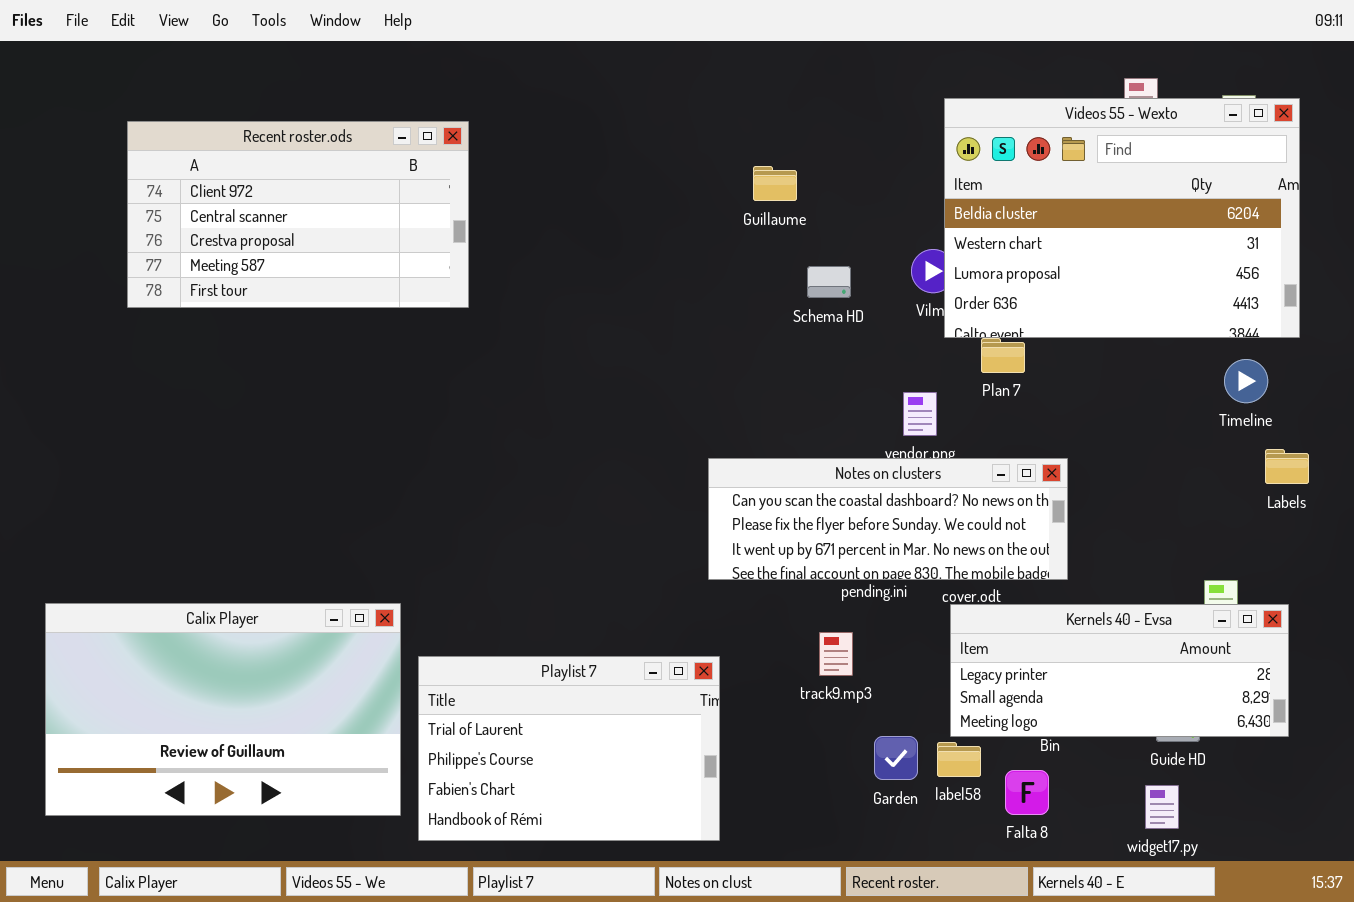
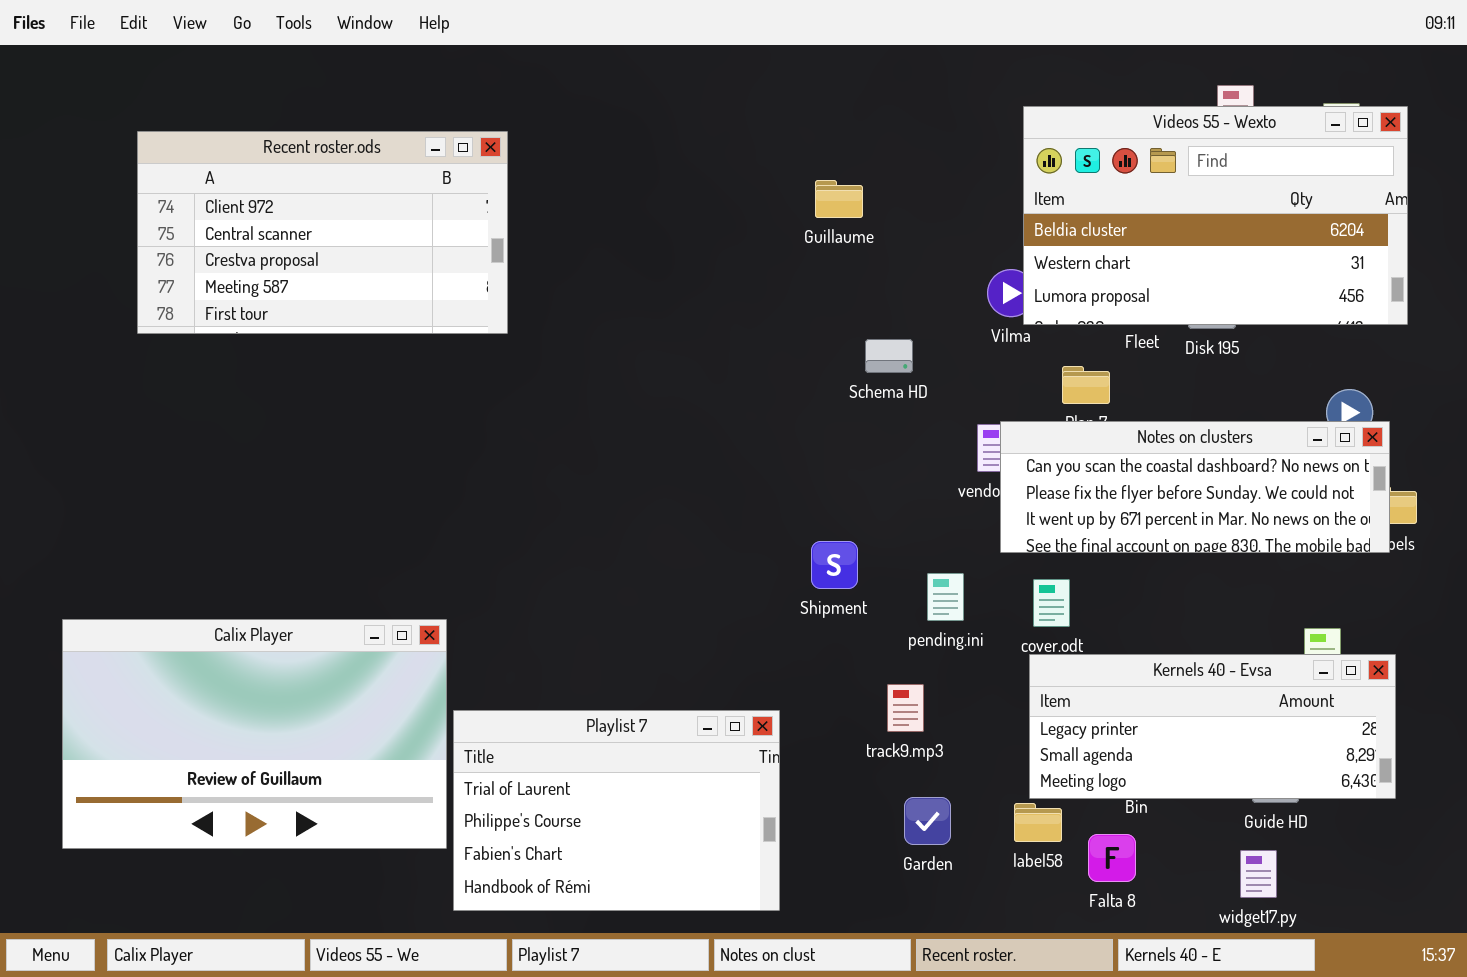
Videos 55 - Wexto: [944,98,1300,338] -> [1023,106,1408,325], resized
Schema HD: [807,266,851,298] -> [865,339,913,373], moved
Notes on clusters: [708,458,1068,580] -> [1000,421,1390,553], moved
Calix Player: [45,603,401,816] -> [62,619,447,849], moved
Garden: [874,736,918,780] -> [904,797,951,845], moved

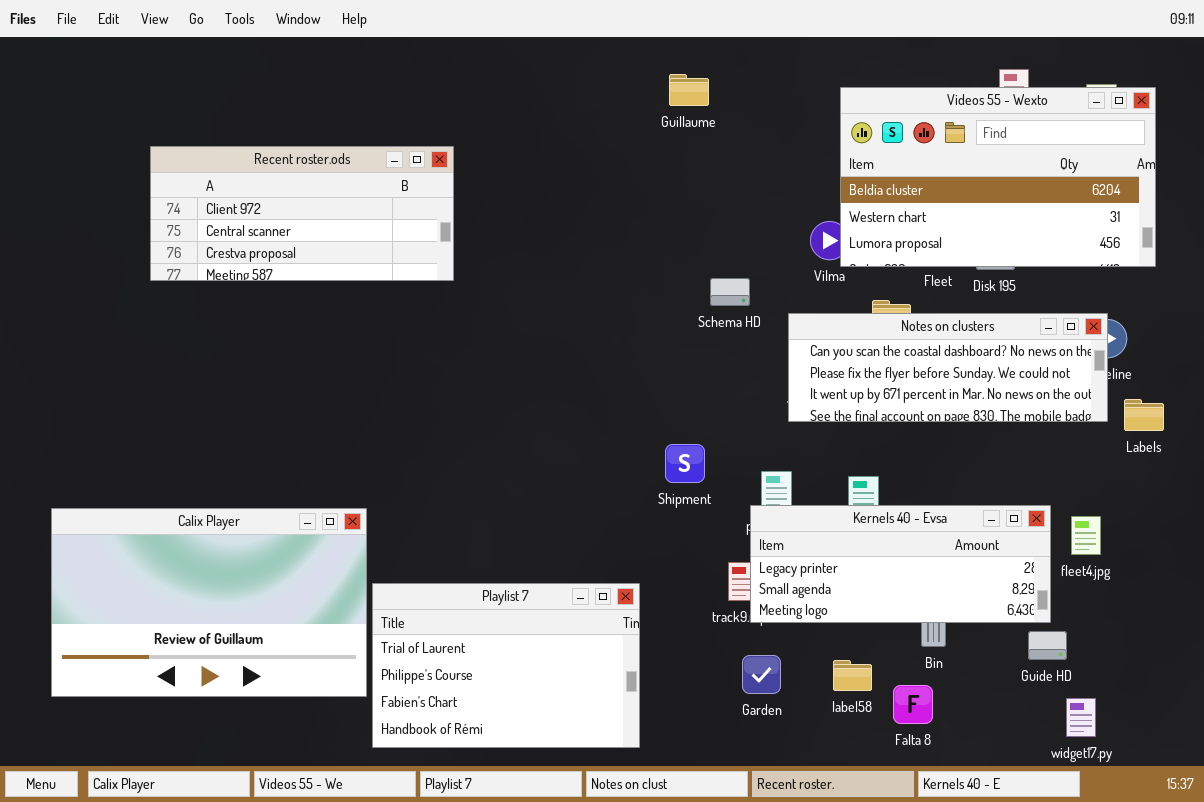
Recent roster.ods: [137,131,508,334] -> [150,146,454,281], moved, resized
Guillaume: [815,180,863,218] -> [669,74,709,106], moved
Notes on clusters: [1000,421,1390,553] -> [788,313,1108,422], moved
Kernels 40 - Evsa: [1029,654,1396,799] -> [750,505,1051,623], moved
widget17.py: [1240,850,1277,898] -> [1066,698,1096,737], moved

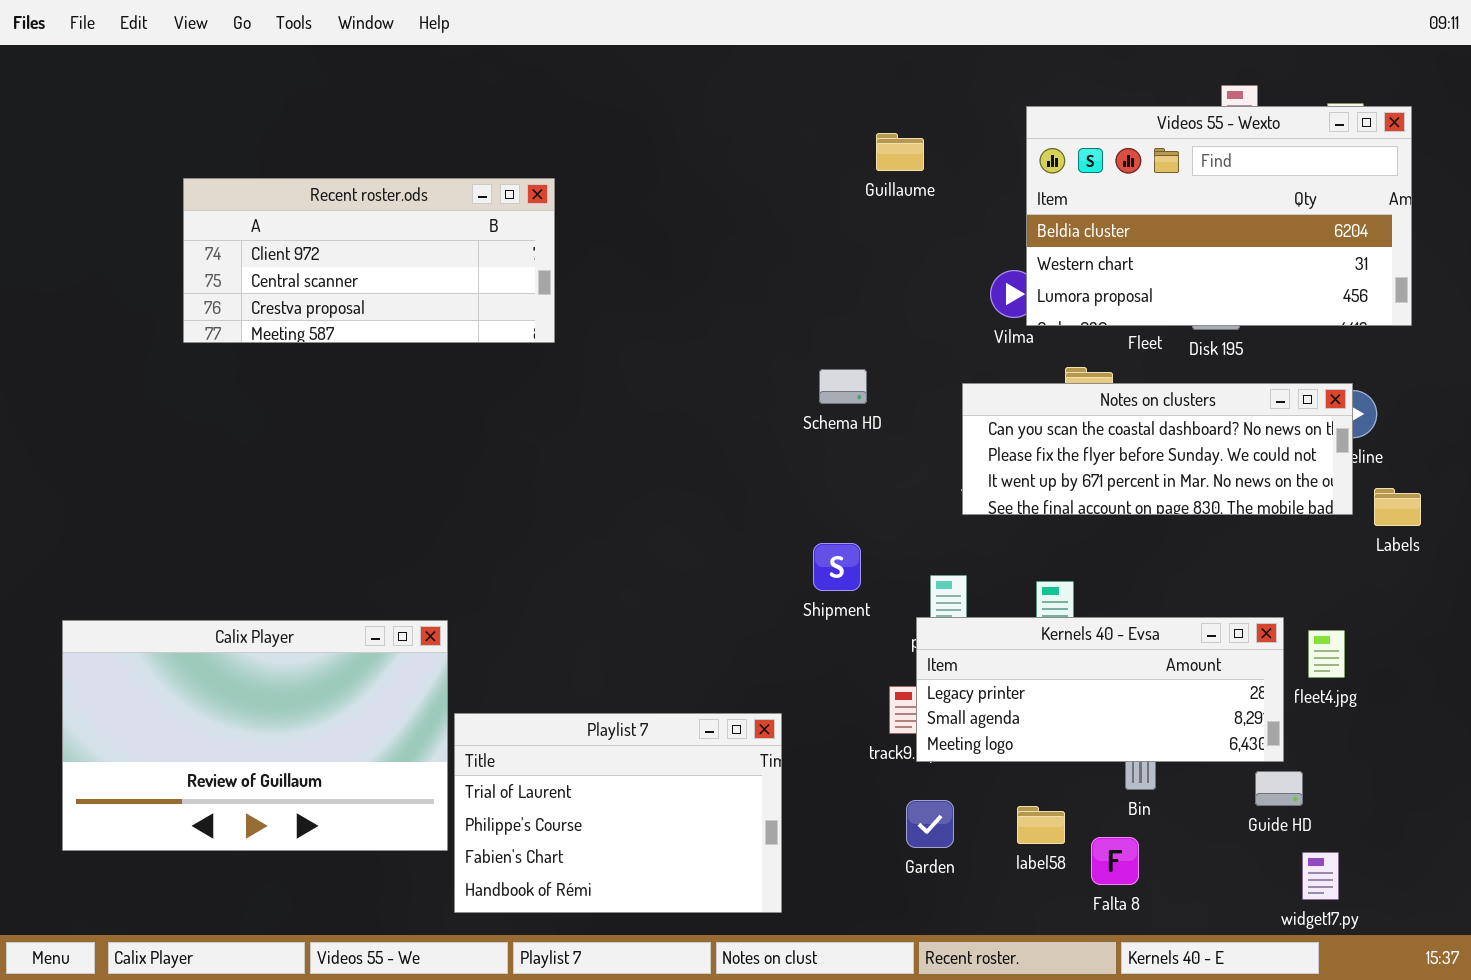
Guillaume: [669,74,709,106] -> [876,133,924,171], moved
Schema HD: [710,278,750,306] -> [819,369,867,404], moved

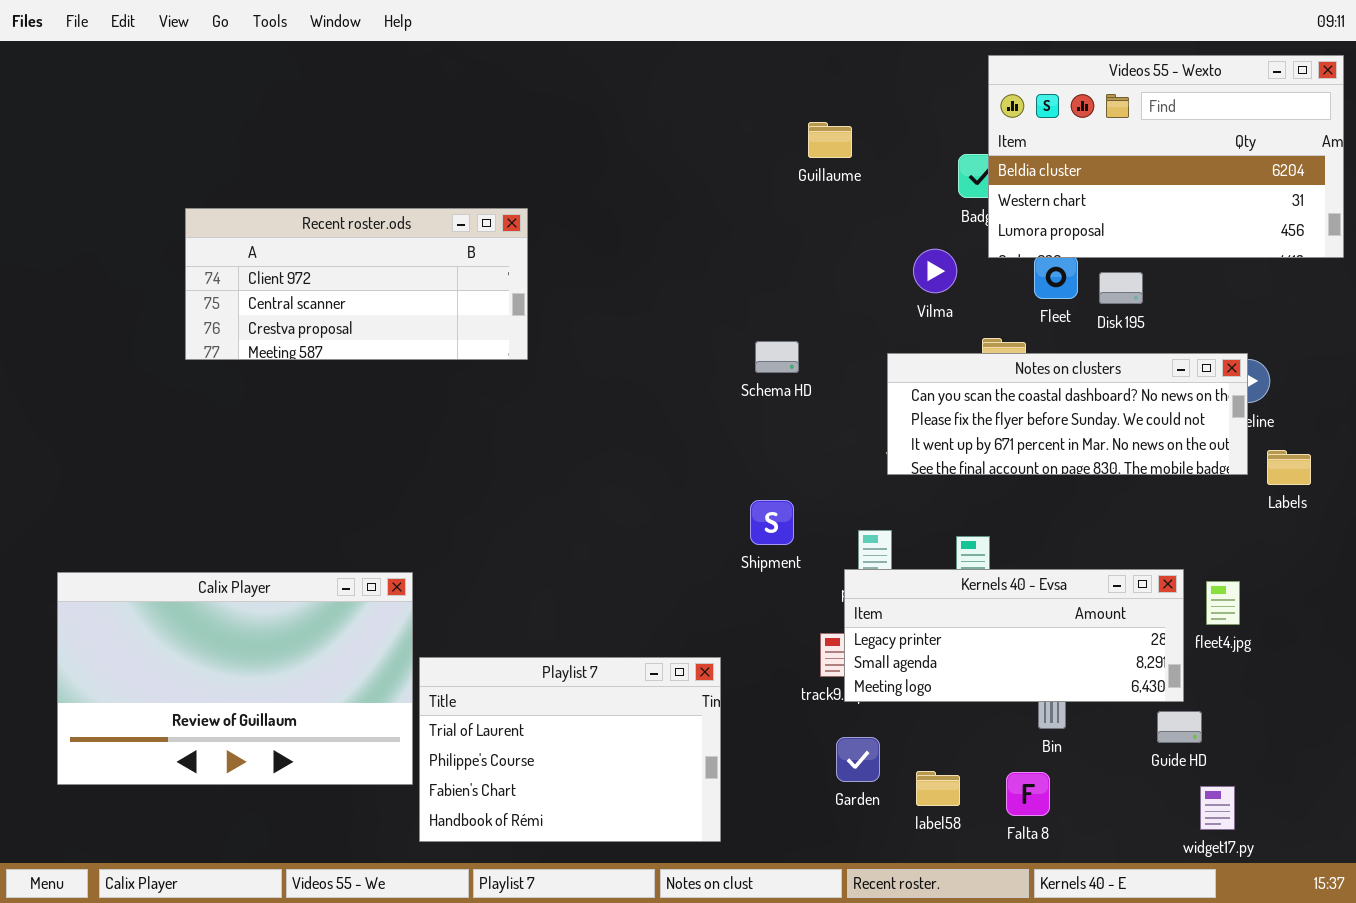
Videos 55 - Wexto: [1026,106,1412,326] -> [988,55,1344,258], moved
Recent roster.ods: [183,178,555,343] -> [185,208,528,360], moved
label58: [1017,806,1065,844] -> [916,771,960,806], moved

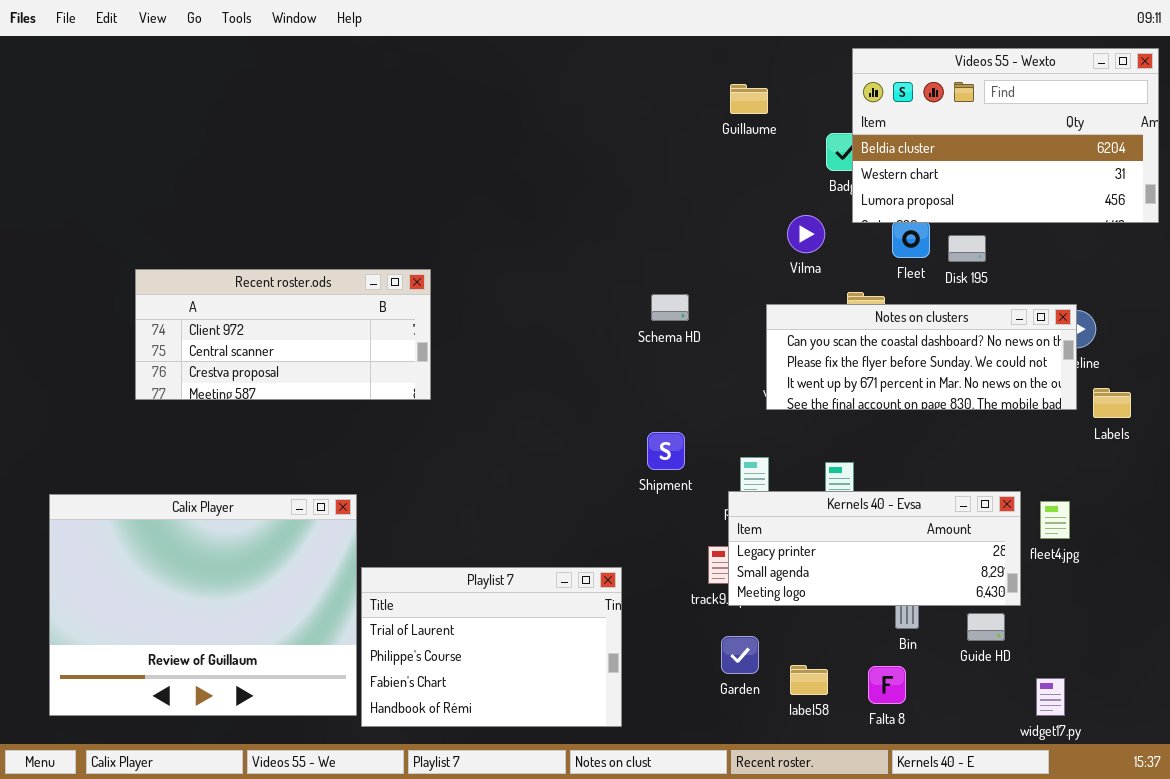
Guillaume: [808,122,852,158] -> [730,84,768,114], moved
Recent roster.ods: [185,208,528,360] -> [135,269,431,400], moved
Calix Player: [57,572,413,785] -> [49,494,357,716], resized
Guide HD: [1157,711,1202,743] -> [967,613,1005,641], moved

